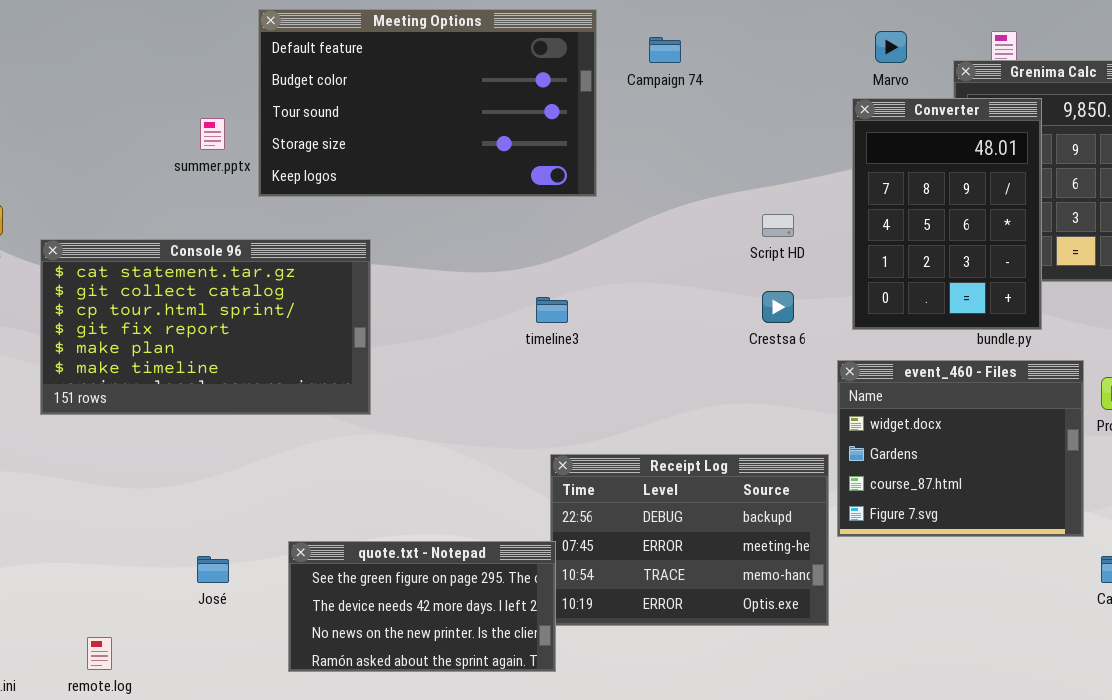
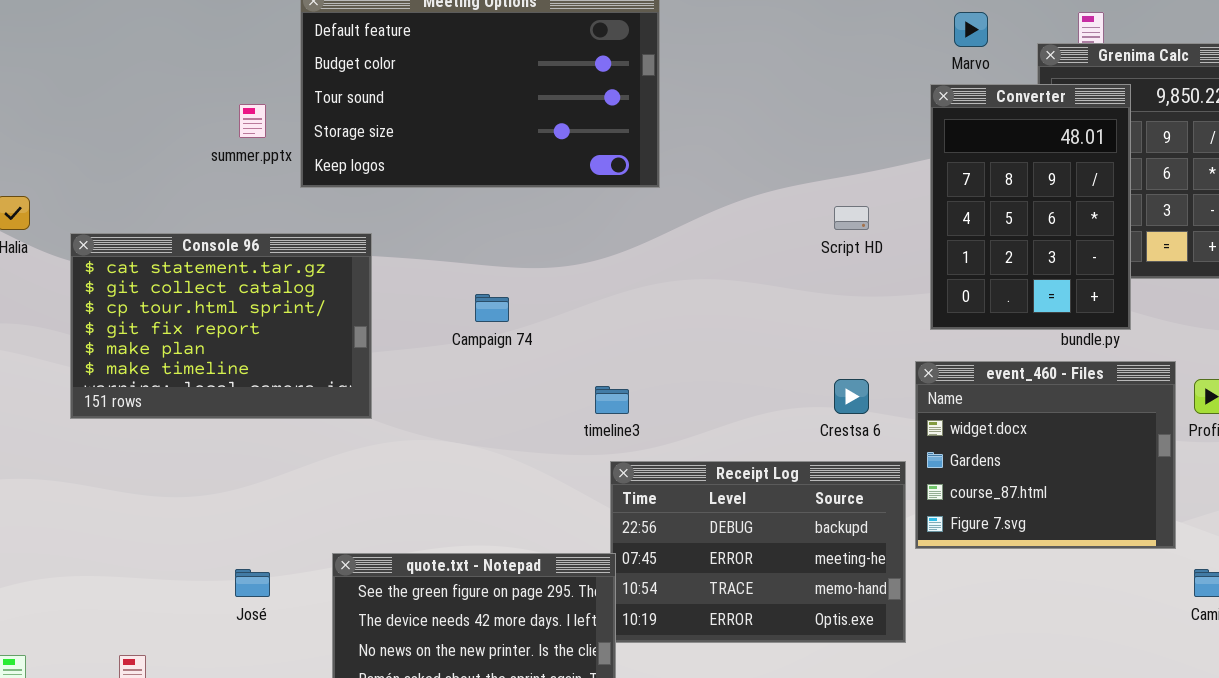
Campaign 74: [649,37,681,63] -> [475,294,509,322], moved
Console 96: [40,239,371,415] -> [70,233,372,419], resized
Crestsa 6: [762,291,794,323] -> [834,379,869,414], moved
timeline3: [536,297,568,323] -> [595,386,629,414], moved

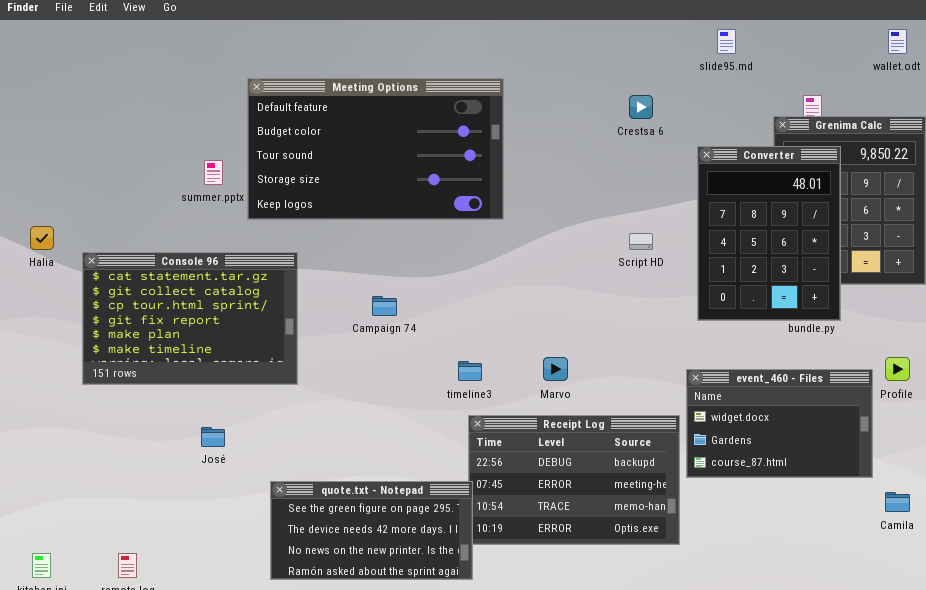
Marvo: [954,12,988,47] -> [543,357,568,381], moved
event_460 - Files: [915,361,1176,549] -> [686,369,873,478], resized
Crestsa 6: [834,379,869,414] -> [629,95,653,119], moved
José: [235,569,270,597] -> [201,427,225,447], moved

